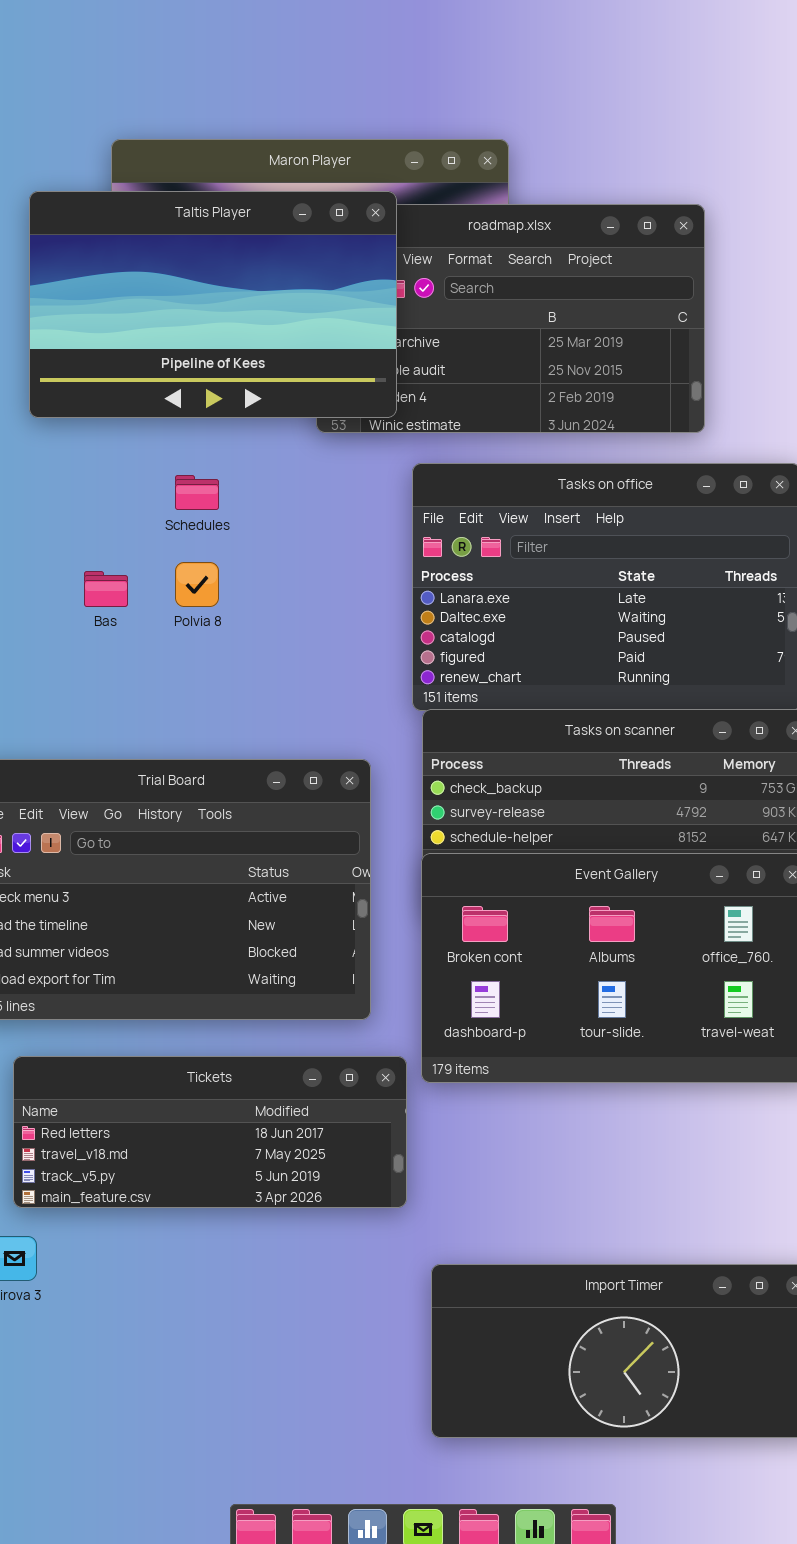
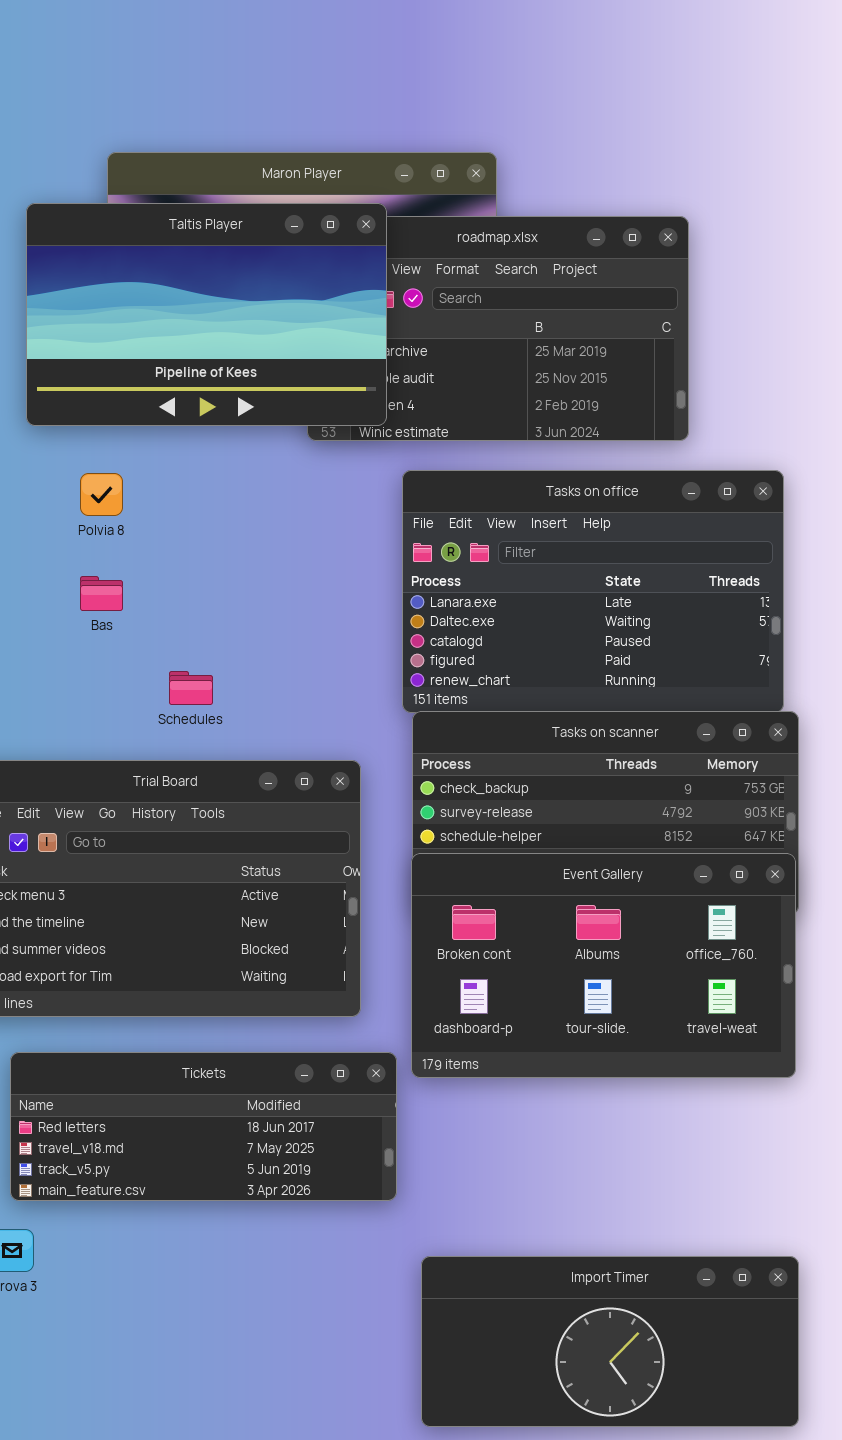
Schedules: [175,475,219,510] -> [169,671,213,705], moved
Polvia 8: [175,562,219,607] -> [80,473,123,516], moved

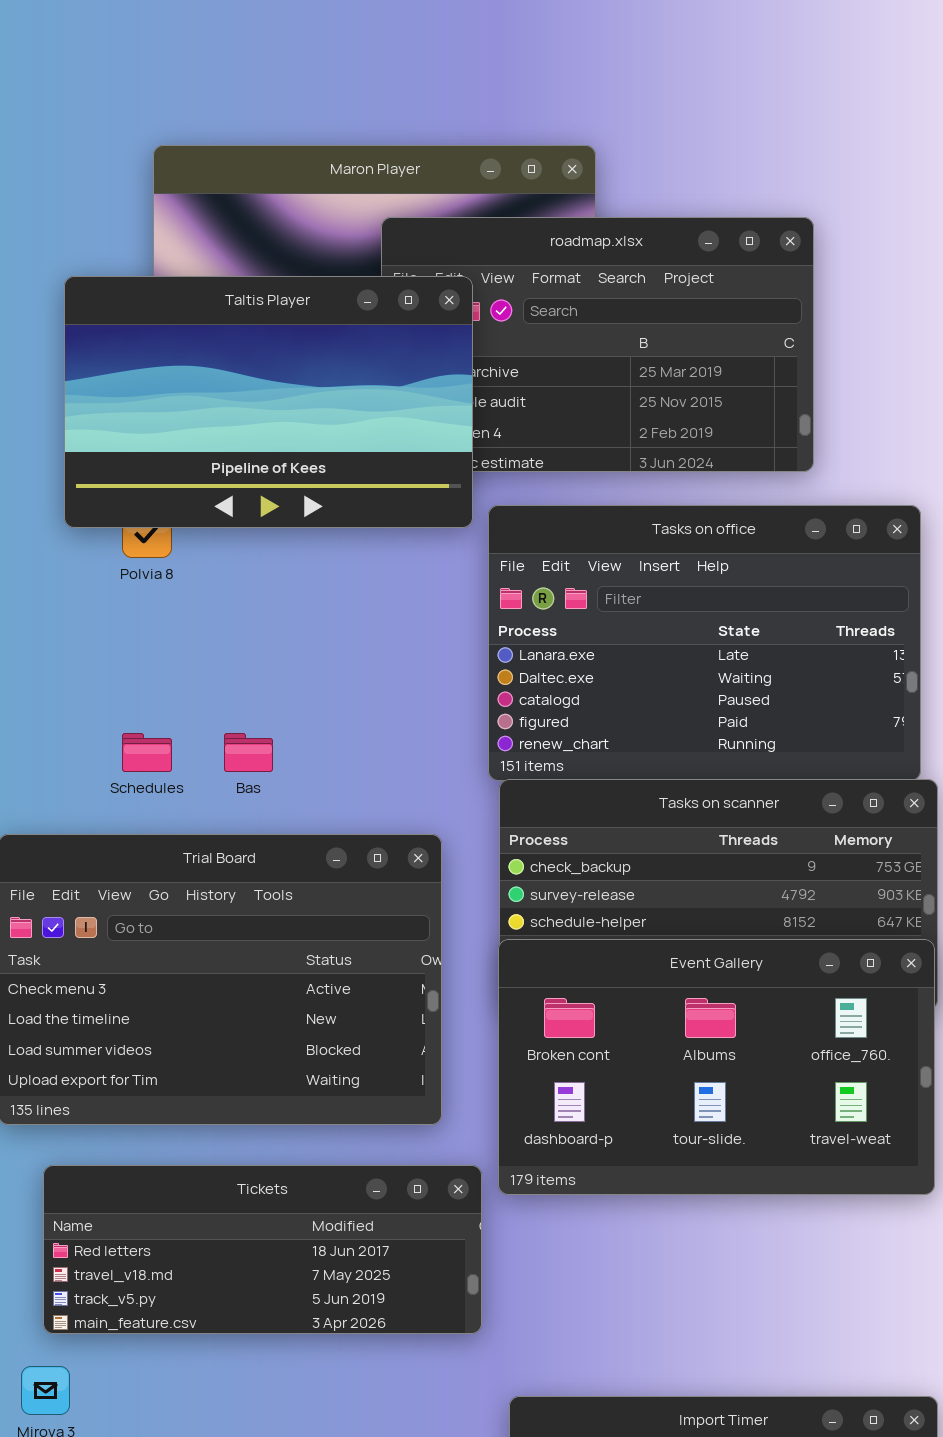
Taltis Player: [26,203,387,426] -> [64,276,473,528], moved
Bas: [80,576,123,611] -> [224,733,273,772], moved
Schedules: [169,671,213,705] -> [122,733,172,772], moved

